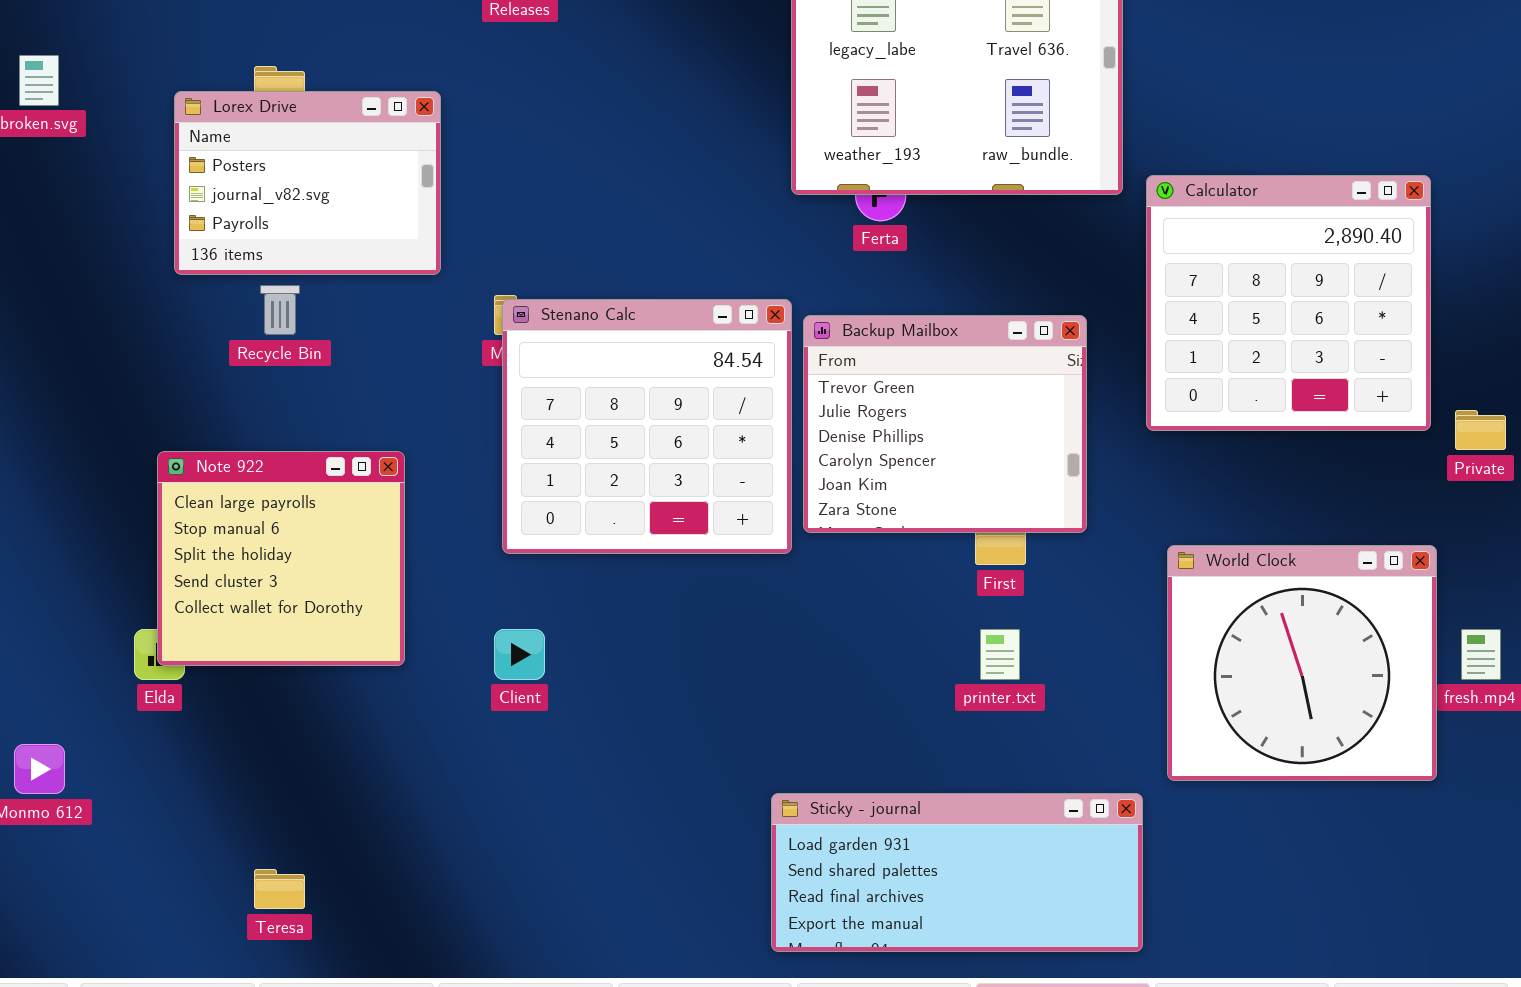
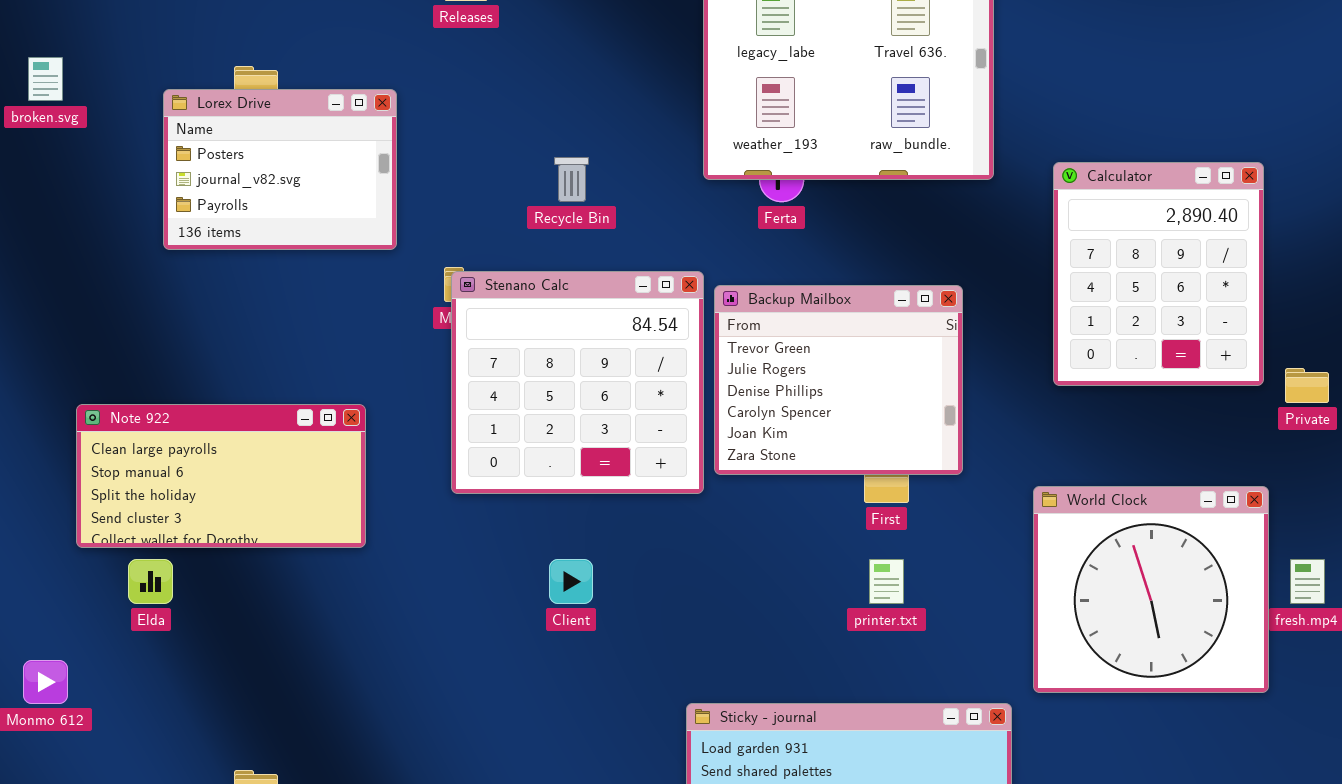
Calculator: [1146,175,1431,431] -> [1053,162,1264,386], resized
Recycle Bin: [260,285,300,335] -> [554,157,589,202], moved
Note 922: [157,451,405,666] -> [76,404,366,548], resized
Client: [494,629,545,680] -> [549,559,593,604], moved

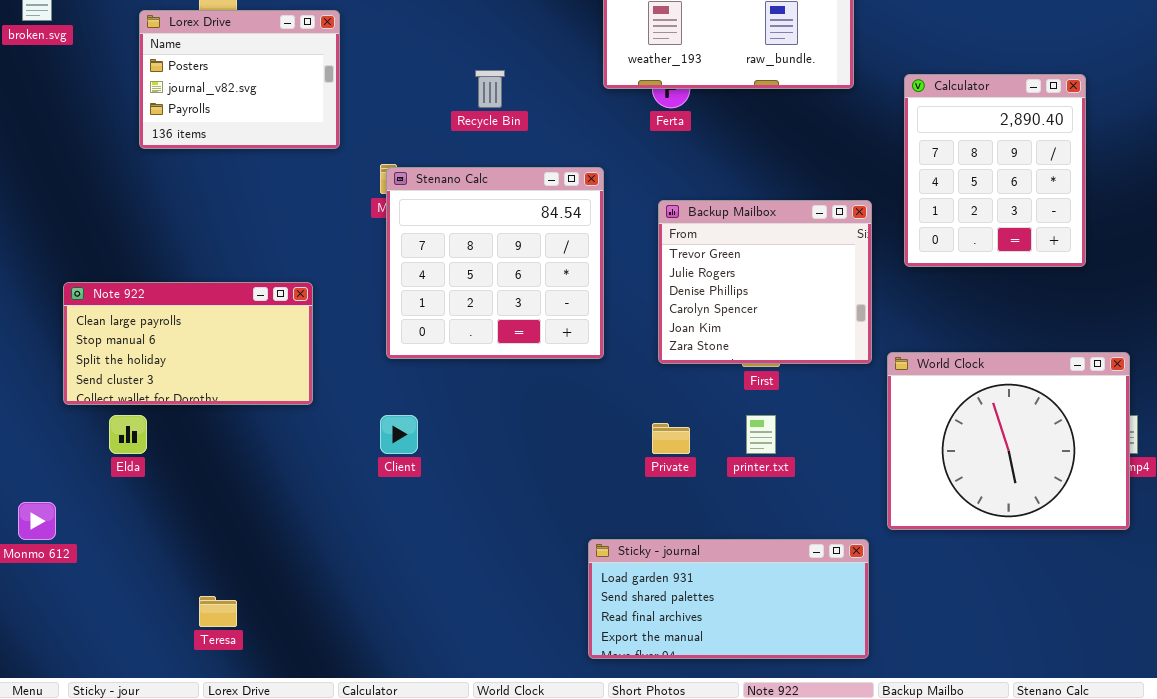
Backup Mailbox: [714,285,963,475] -> [658,200,872,364], moved
Private: [1285,368,1329,403] -> [652,423,690,454], moved
World Clock: [1033,486,1269,693] -> [887,352,1130,530], resized
Client: [549,559,593,604] -> [380,415,418,454], moved

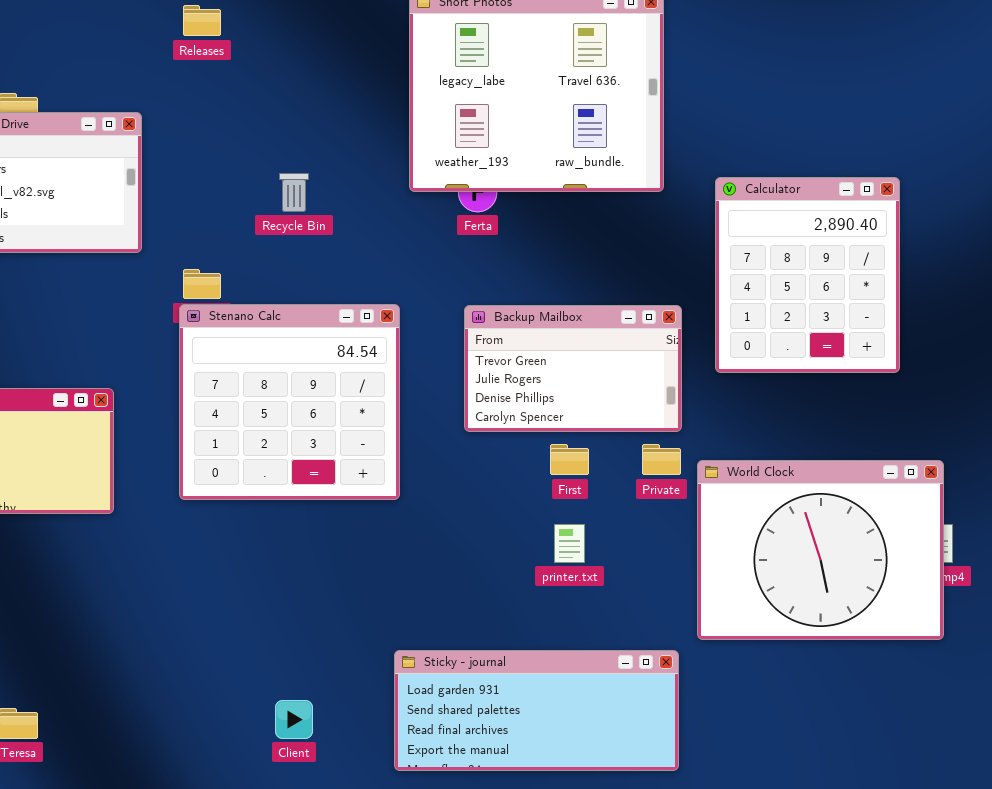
Stenano Calc: [386,167,604,359] -> [179,304,400,500], moved
Backup Mailbox: [658,200,872,364] -> [464,305,682,432], resized
Client: [380,415,418,454] -> [275,700,313,739], moved
Private: [652,423,690,454] -> [642,444,681,475], moved

